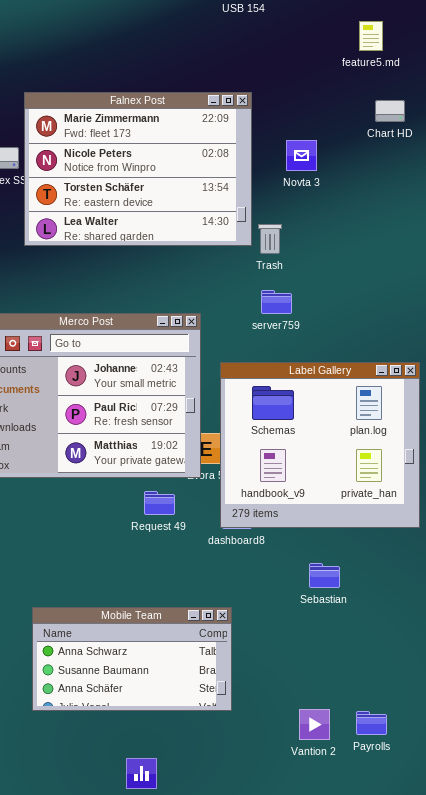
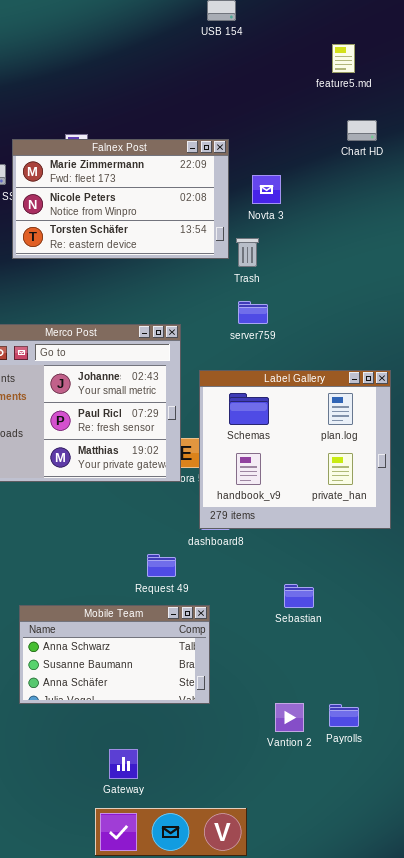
Falnex Post: [24,92,252,246] -> [12,139,229,259], resized
Novta 3: [286,140,317,171] -> [252,175,281,204], moved
Request 49: [144,491,175,515] -> [147,554,176,577], moved
Sebastian: [309,563,340,588] -> [284,584,314,608], moved

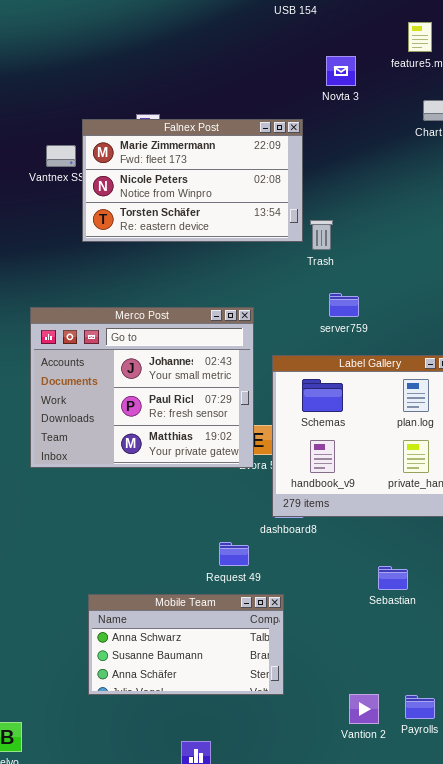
Novta 3: [252,175,281,204] -> [326,56,356,86], moved
server759: [238,301,268,324] -> [329,293,359,317], moved
Sebastian: [284,584,314,608] -> [378,566,408,590], moved

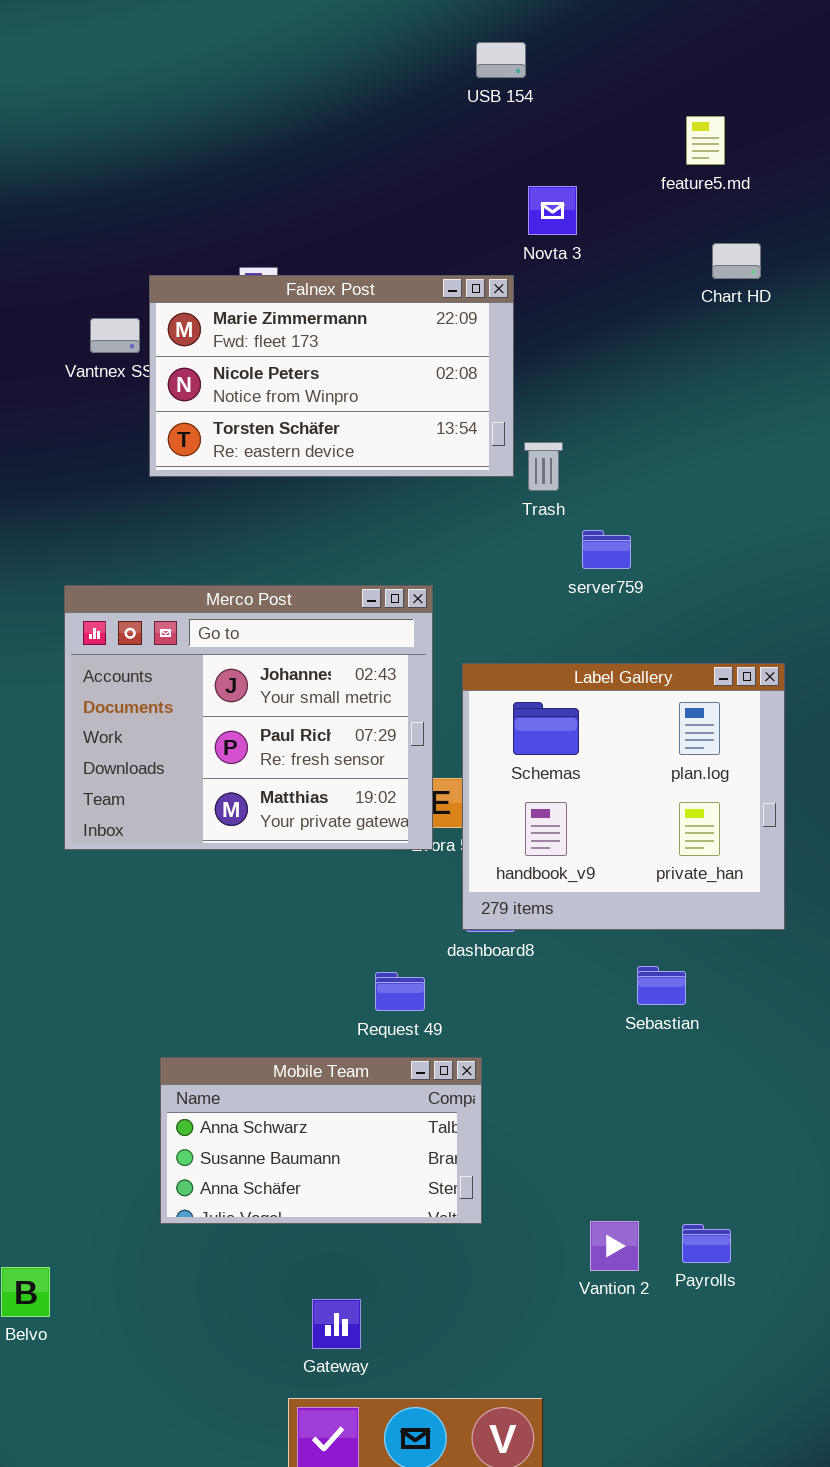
Novta 3: [326,56,356,86] -> [528,186,577,235], moved
server759: [329,293,359,317] -> [582,530,631,569], moved
Sebastian: [378,566,408,590] -> [637,966,686,1005], moved

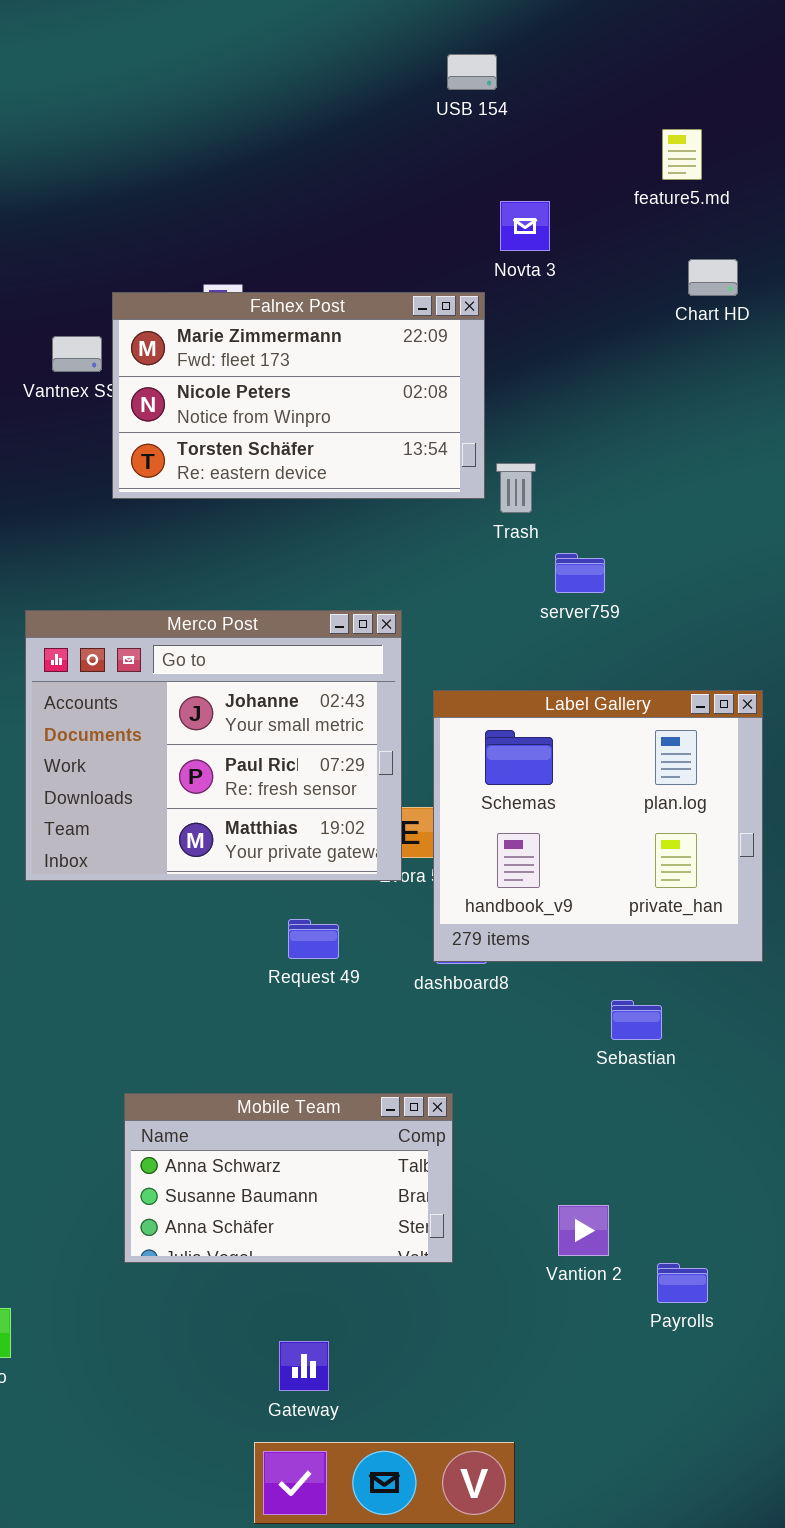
Request 49: [375,972,425,1011] -> [288,919,339,959], moved
Vantion 2: [590,1221,639,1271] -> [558,1205,609,1256], moved

